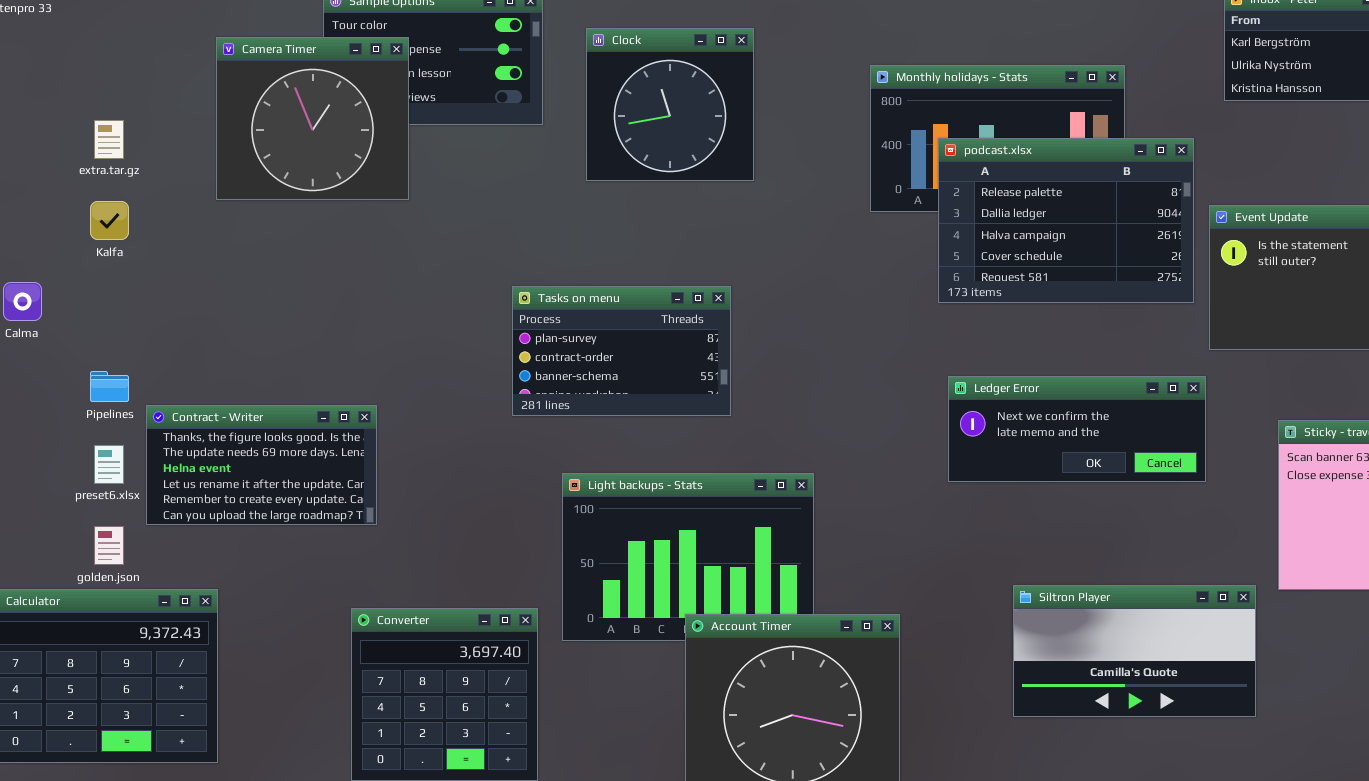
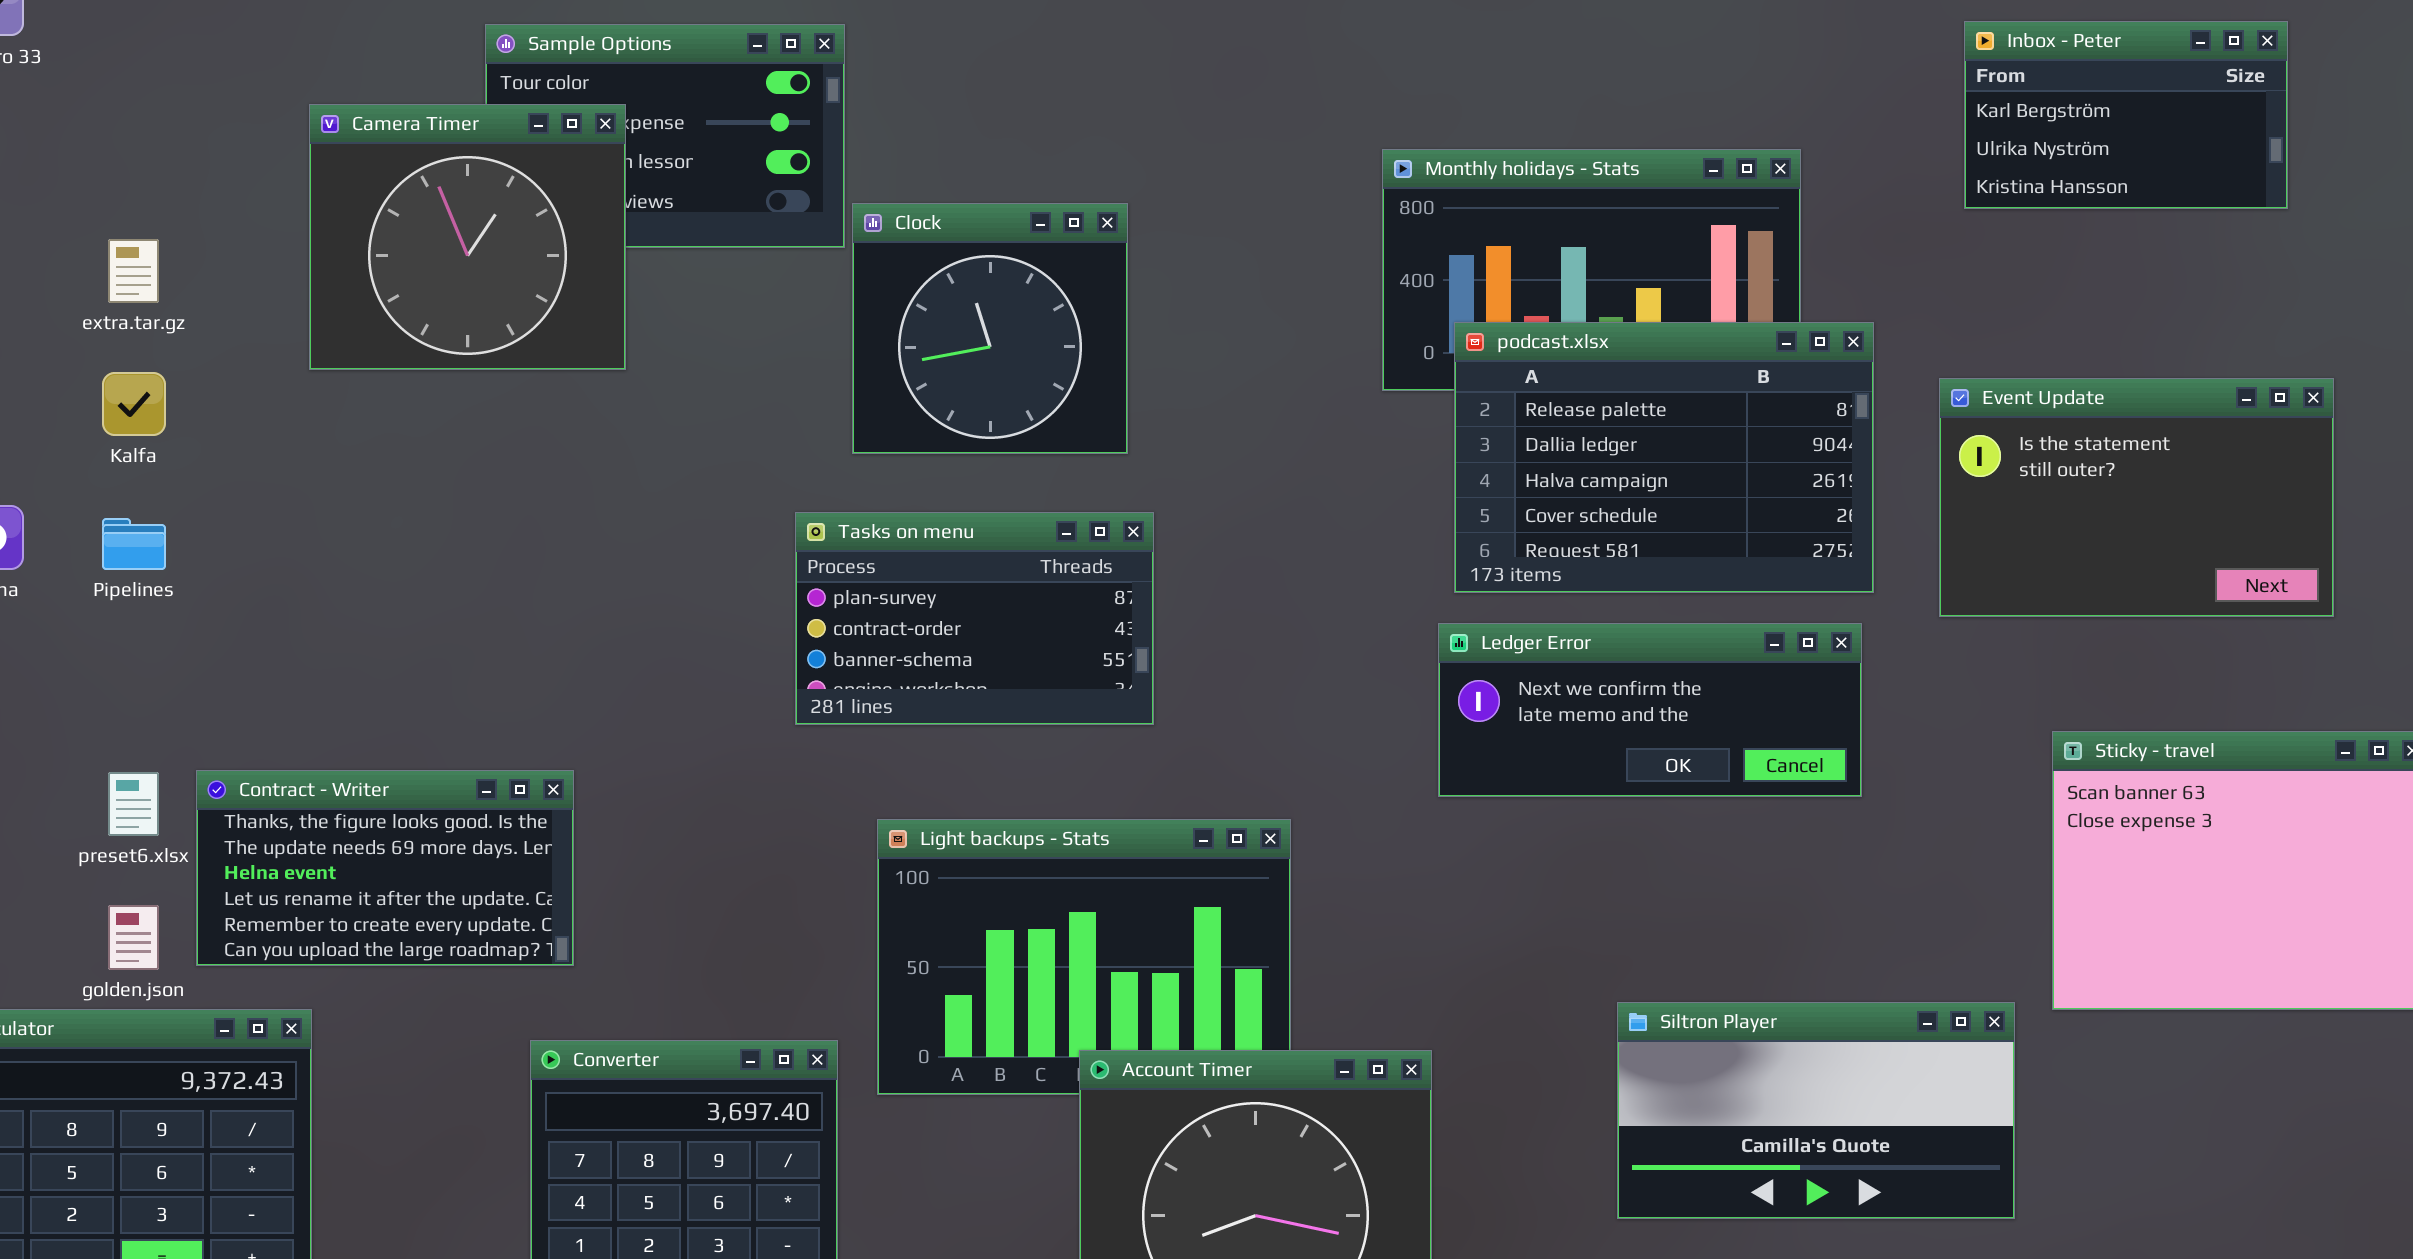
Clock: [586,28,754,181] -> [852,203,1128,454], moved
podcast.xlsx: [938,138,1194,303] -> [1454,322,1874,593], moved
Pipelines: [90,371,129,402] -> [102,518,166,570], moved
Ledger Error: [948,376,1206,482] -> [1438,623,1862,797], moved
Contract - Writer: [146,405,377,525] -> [196,770,574,966], moved

